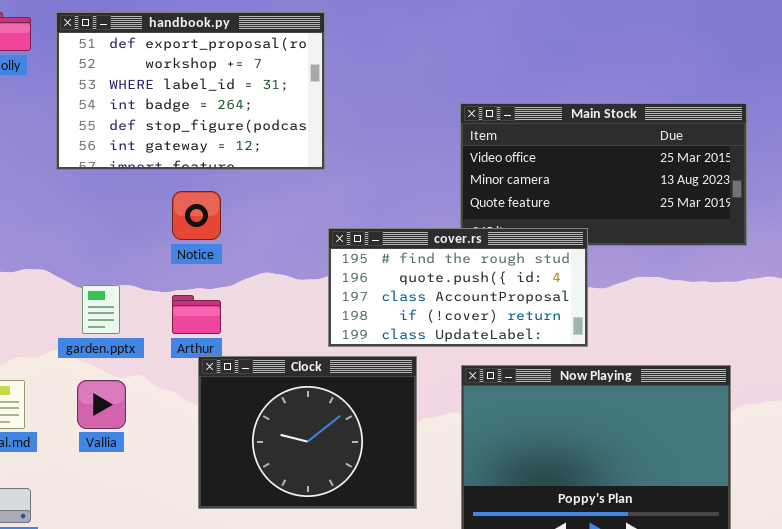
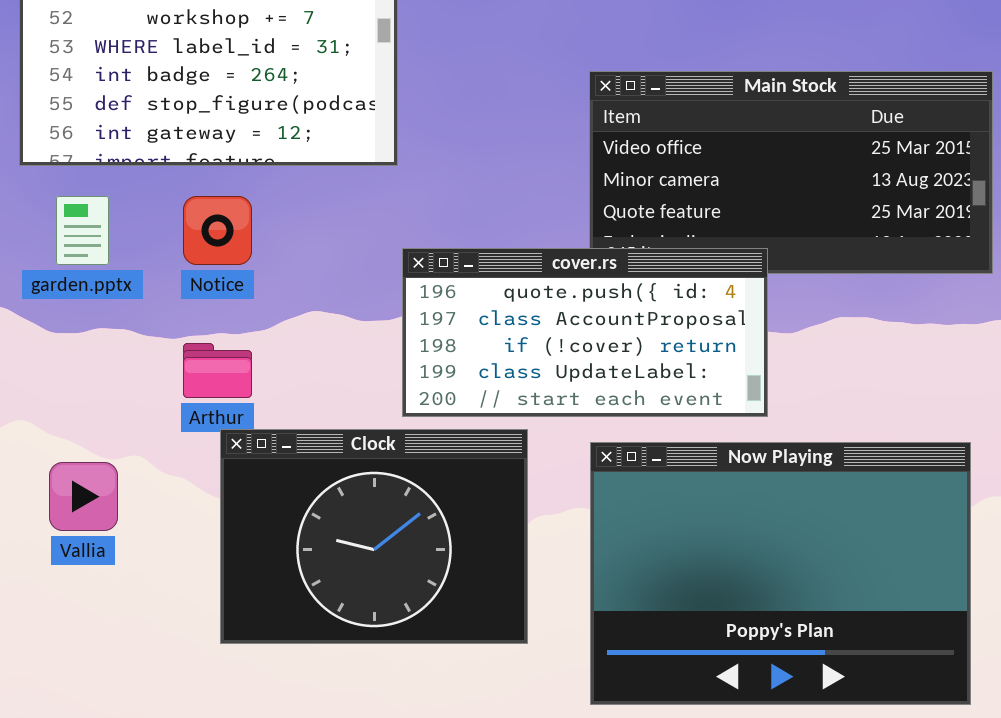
cover.rs: [328,228,588,347] -> [402,248,768,417], scrolled down 1 row
garden.pptx: [82,285,120,334] -> [56,196,109,265], moved

